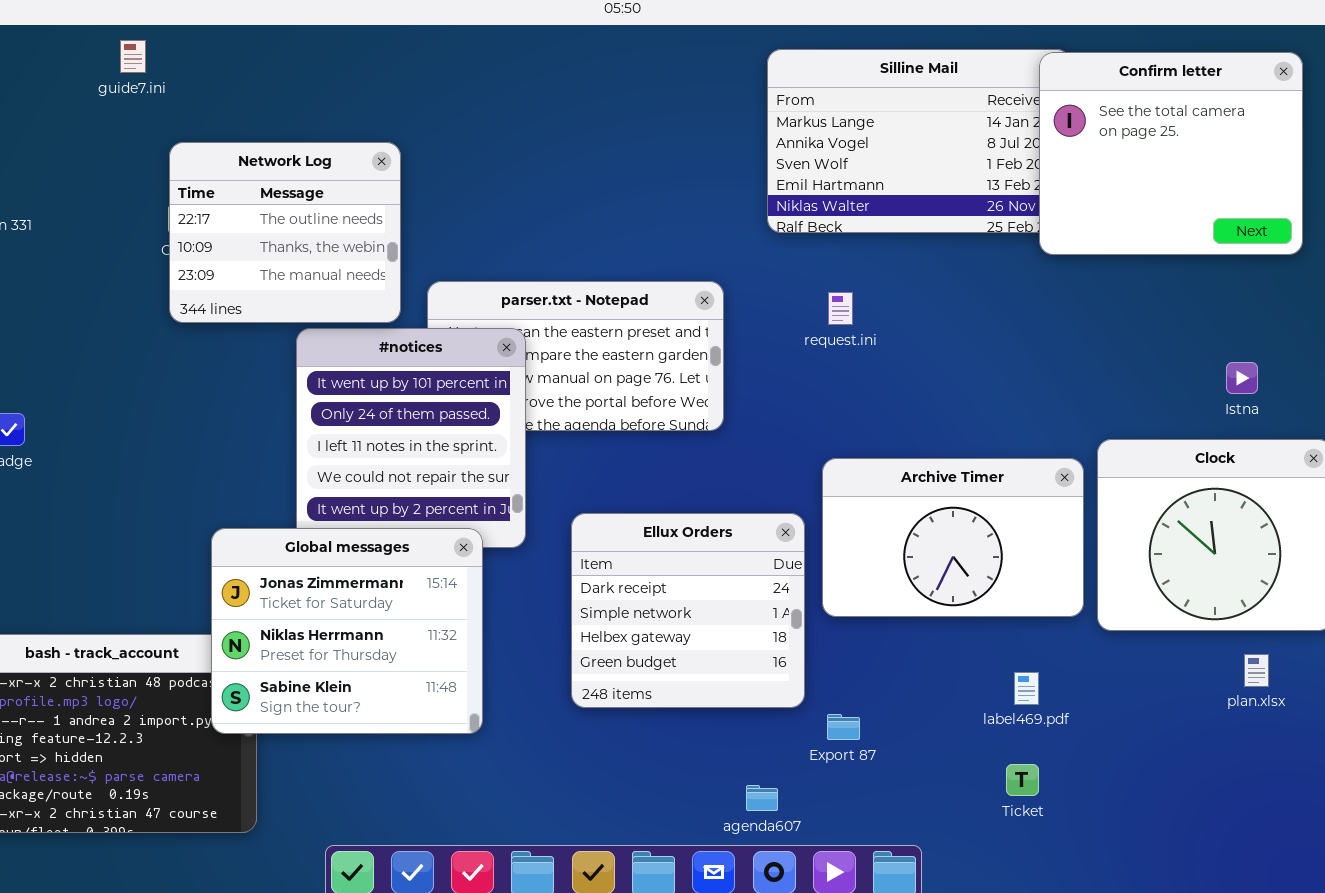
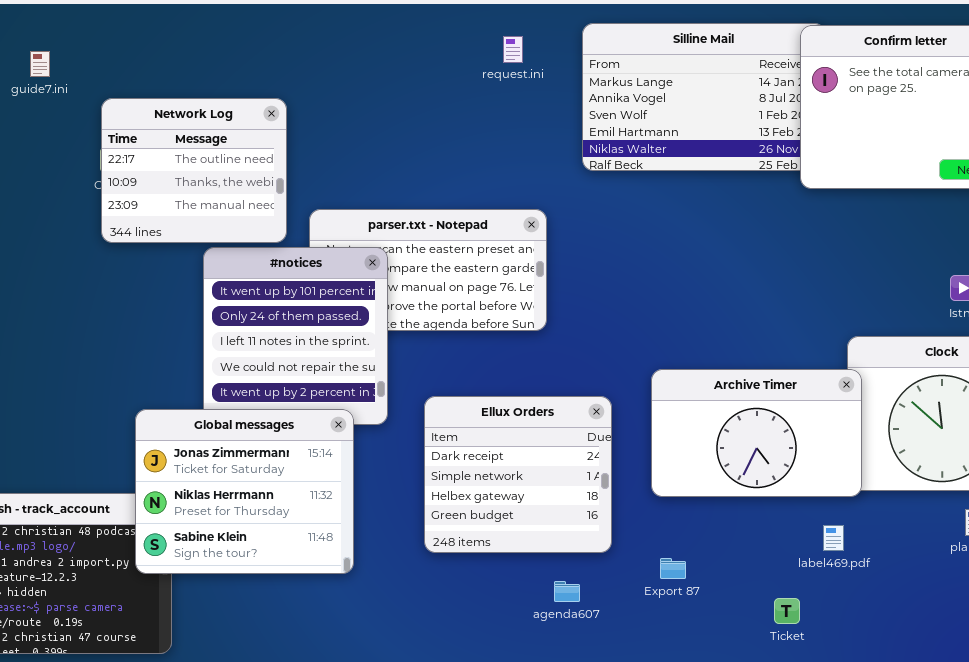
guide7.ini: [120,40,146,73] -> [30,51,50,77], moved
request.ini: [828,292,853,325] -> [503,36,523,63], moved
Archive Timer: [822,458,1084,617] -> [651,369,862,497], moved
label469.pdf: [1014,672,1039,705] -> [823,525,844,551], moved
Export 87: [827,714,860,740] -> [660,558,686,579], moved
agenda607: [746,785,778,811] -> [554,581,580,602], moved

